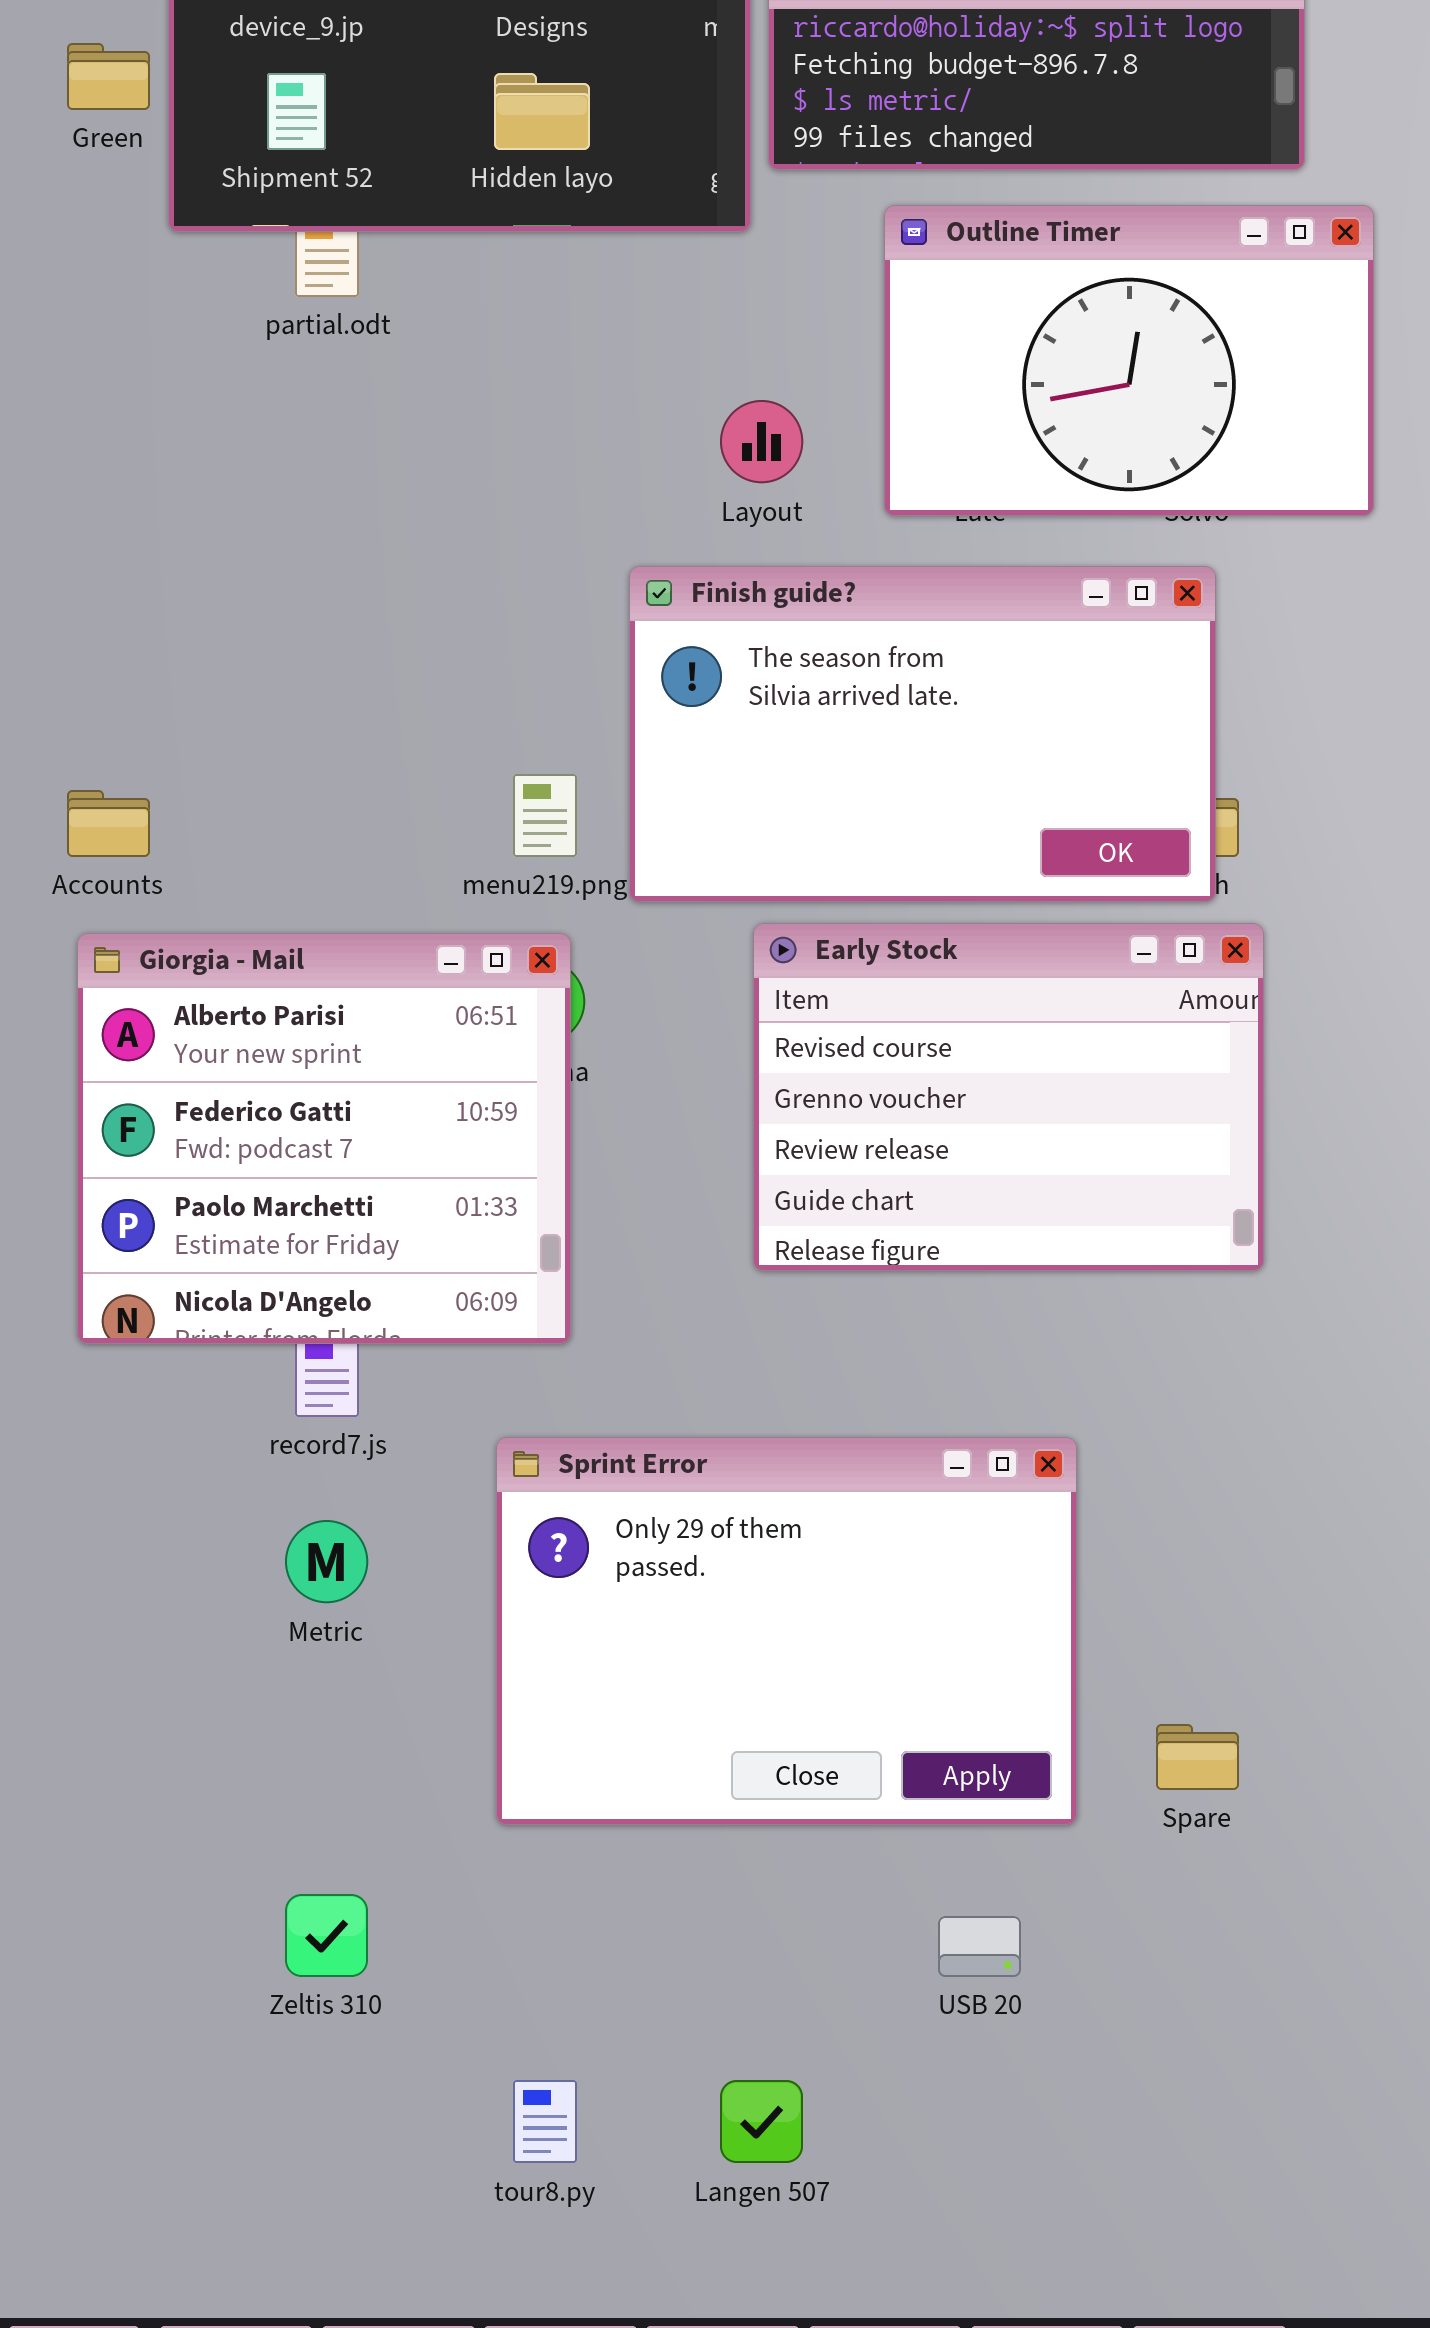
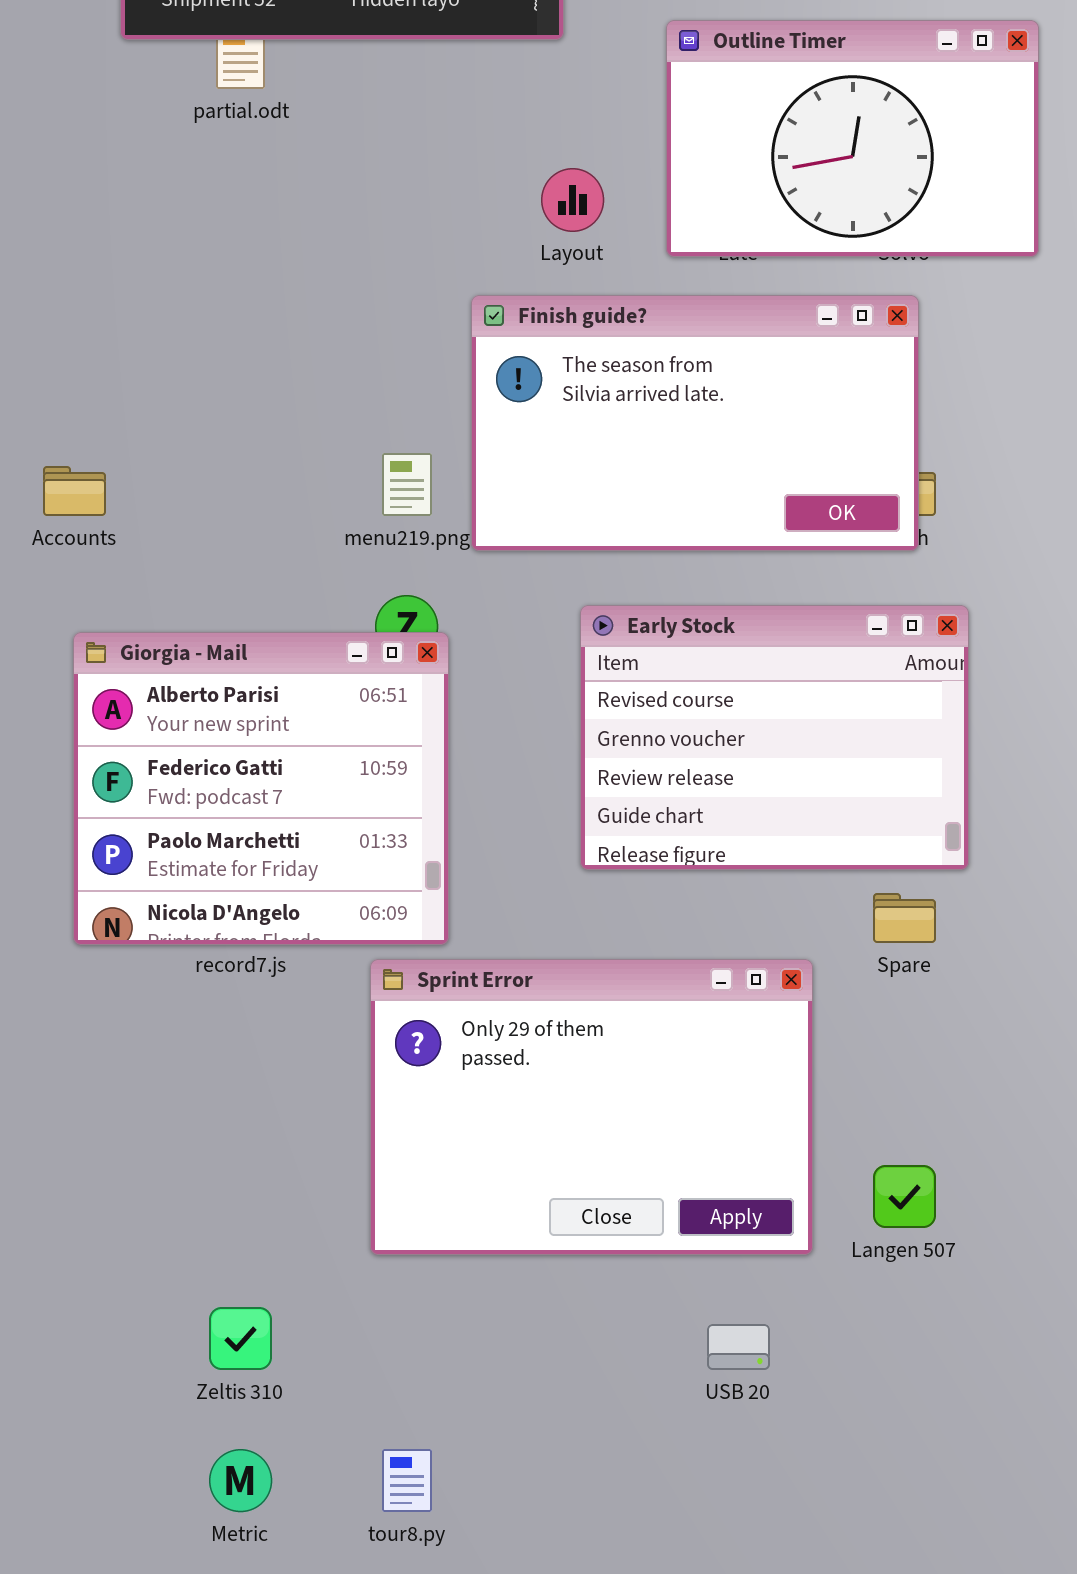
Early Stock: [753,923,1264,1271] -> [580,605,969,870], moved
Giorgia - Mail: [77,933,571,1344] -> [73,632,449,945], moved
Metric: [285,1520,368,1603] -> [209,1449,272,1512], moved
Spare: [1156,1724,1239,1790] -> [873,893,936,943], moved
Langen 507: [720,2080,803,2163] -> [873,1165,936,1228], moved

